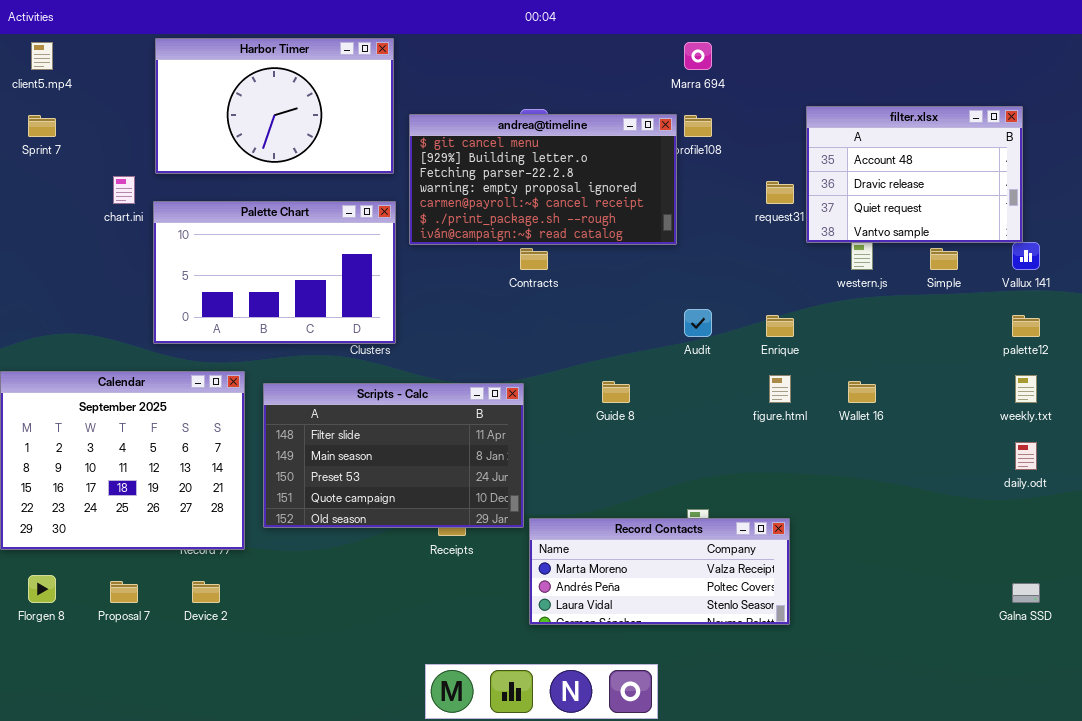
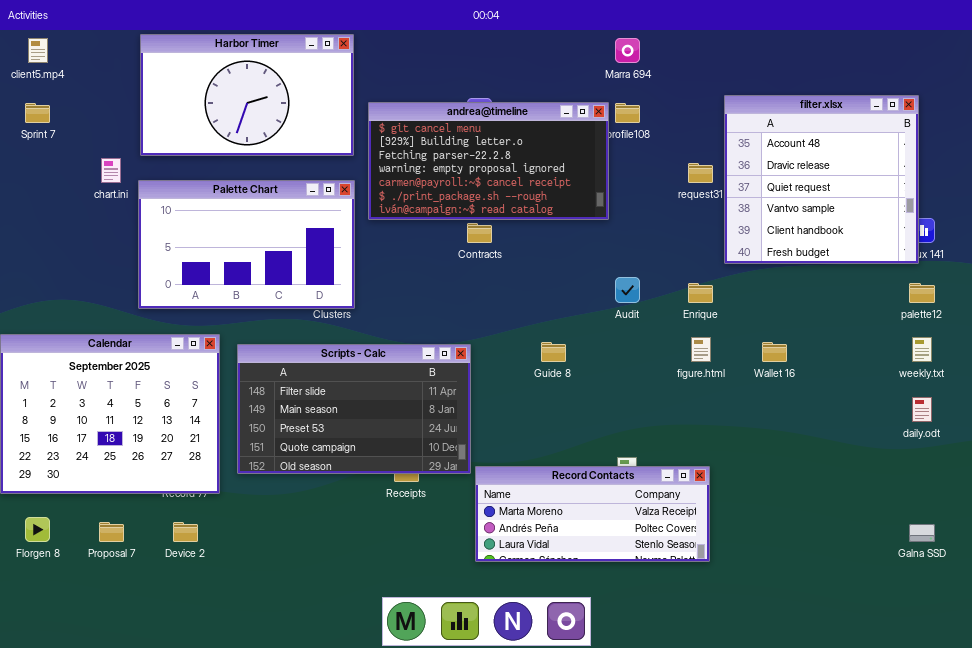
filter.xlsx: [806,106,1023,243] -> [724,95,919,264], resized

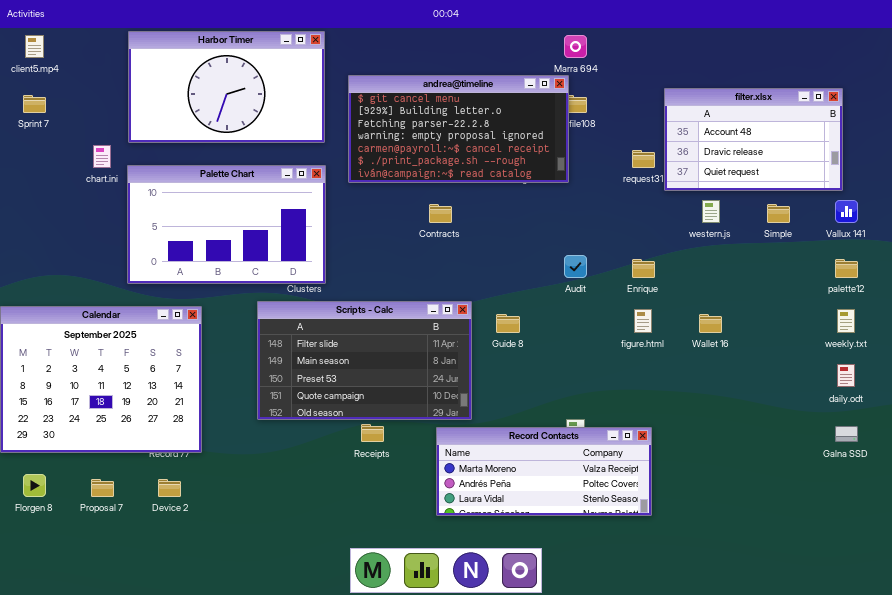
filter.xlsx: [724,95,919,264] -> [664,88,843,191], resized
andrea@timeline: [368,102,609,220] -> [348,75,569,183], moved
Scripts - Calc: [237,344,471,474] -> [257,301,472,420], moved
Galna SSD: [909,524,935,542] -> [835,426,858,442], moved

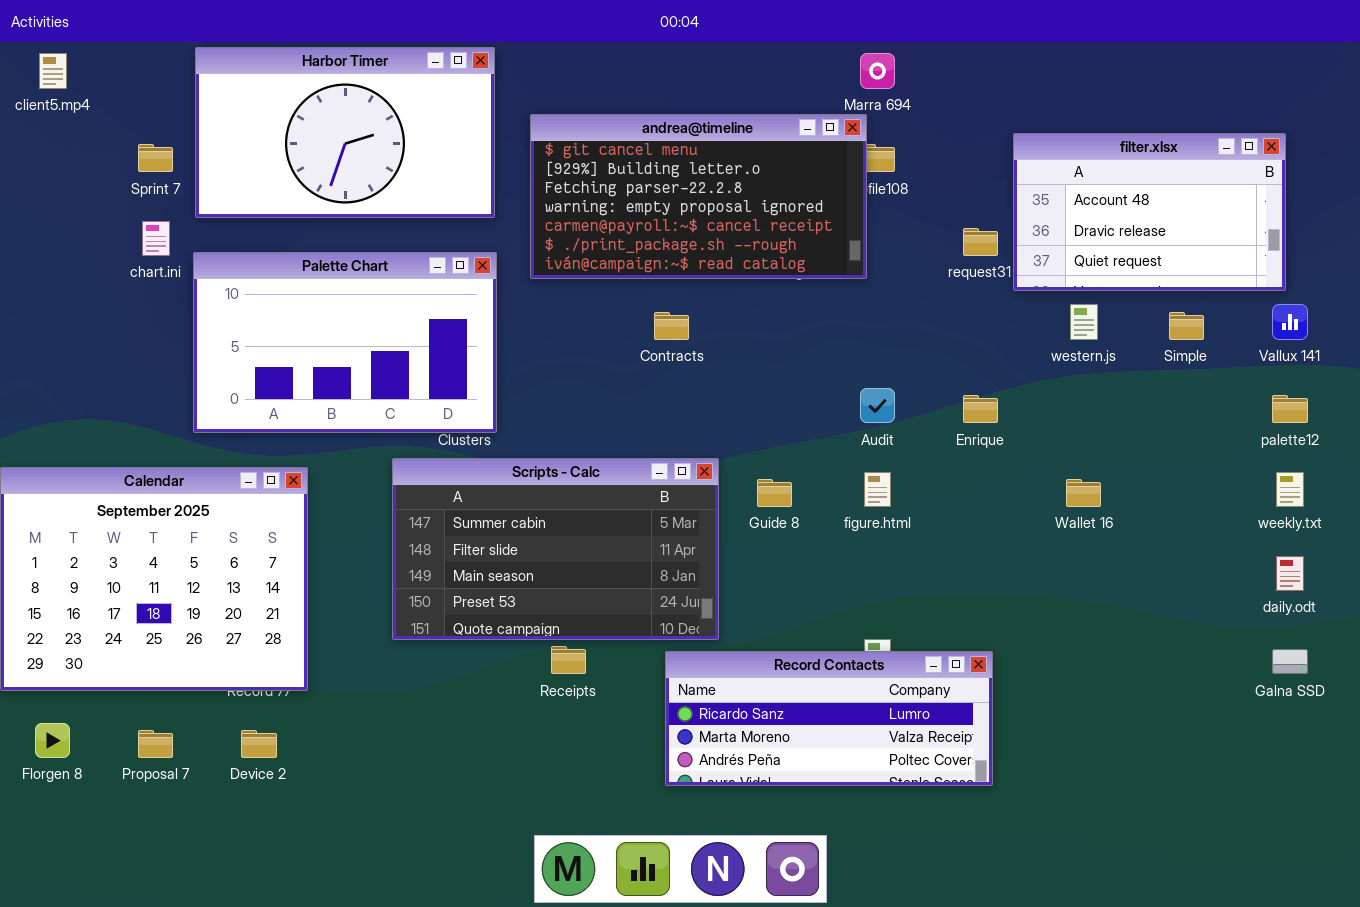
Sprint 7: [23,95,46,113] -> [138,144,173,172], moved
Scripts - Calc: [257,301,472,420] -> [392,458,719,640], scrolled up 1 row
figure.html: [634,309,652,333] -> [864,472,891,507], moved
Record Contacts: [436,427,652,516] -> [665,651,993,786], scrolled up 1 row

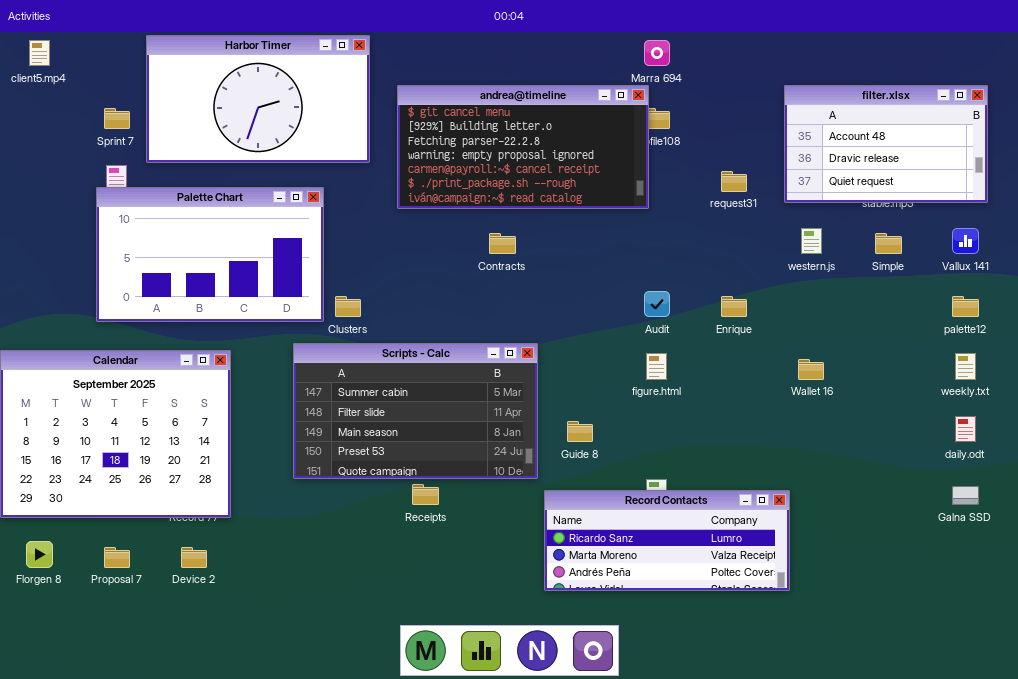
filter.xlsx: [1013,133,1286,291] -> [784,85,988,203], moved
Palette Chart: [193,252,497,433] -> [96,187,324,322], moved
Guide 8: [757,479,792,507] -> [567,421,593,442], moved
Record Contacts: [665,651,993,786] -> [544,490,790,591], moved

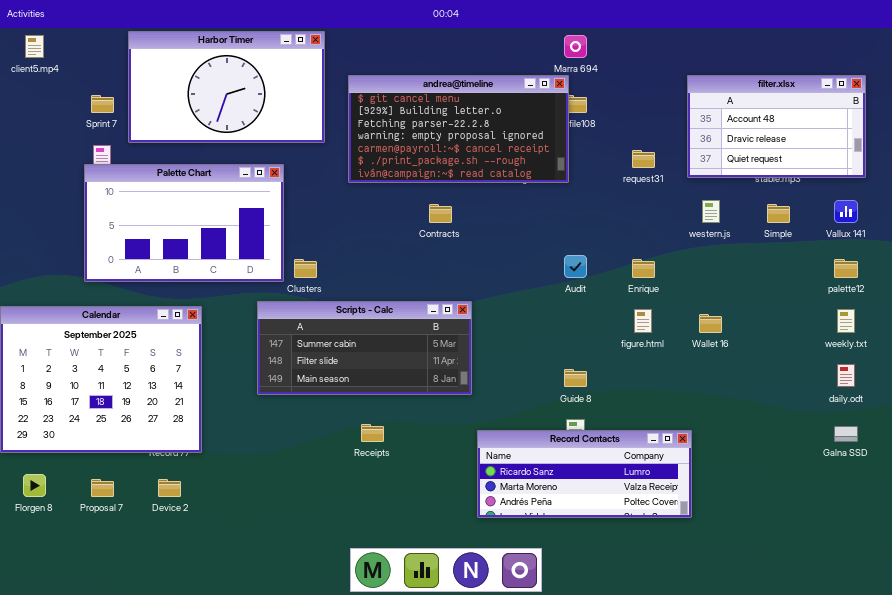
Scripts - Calc: [293,343,538,479] -> [257,301,472,395], resized
figure.html: [646,353,667,380] -> [634,309,652,333], moved
Guide 8: [567,421,593,442] -> [564,369,587,387], moved

